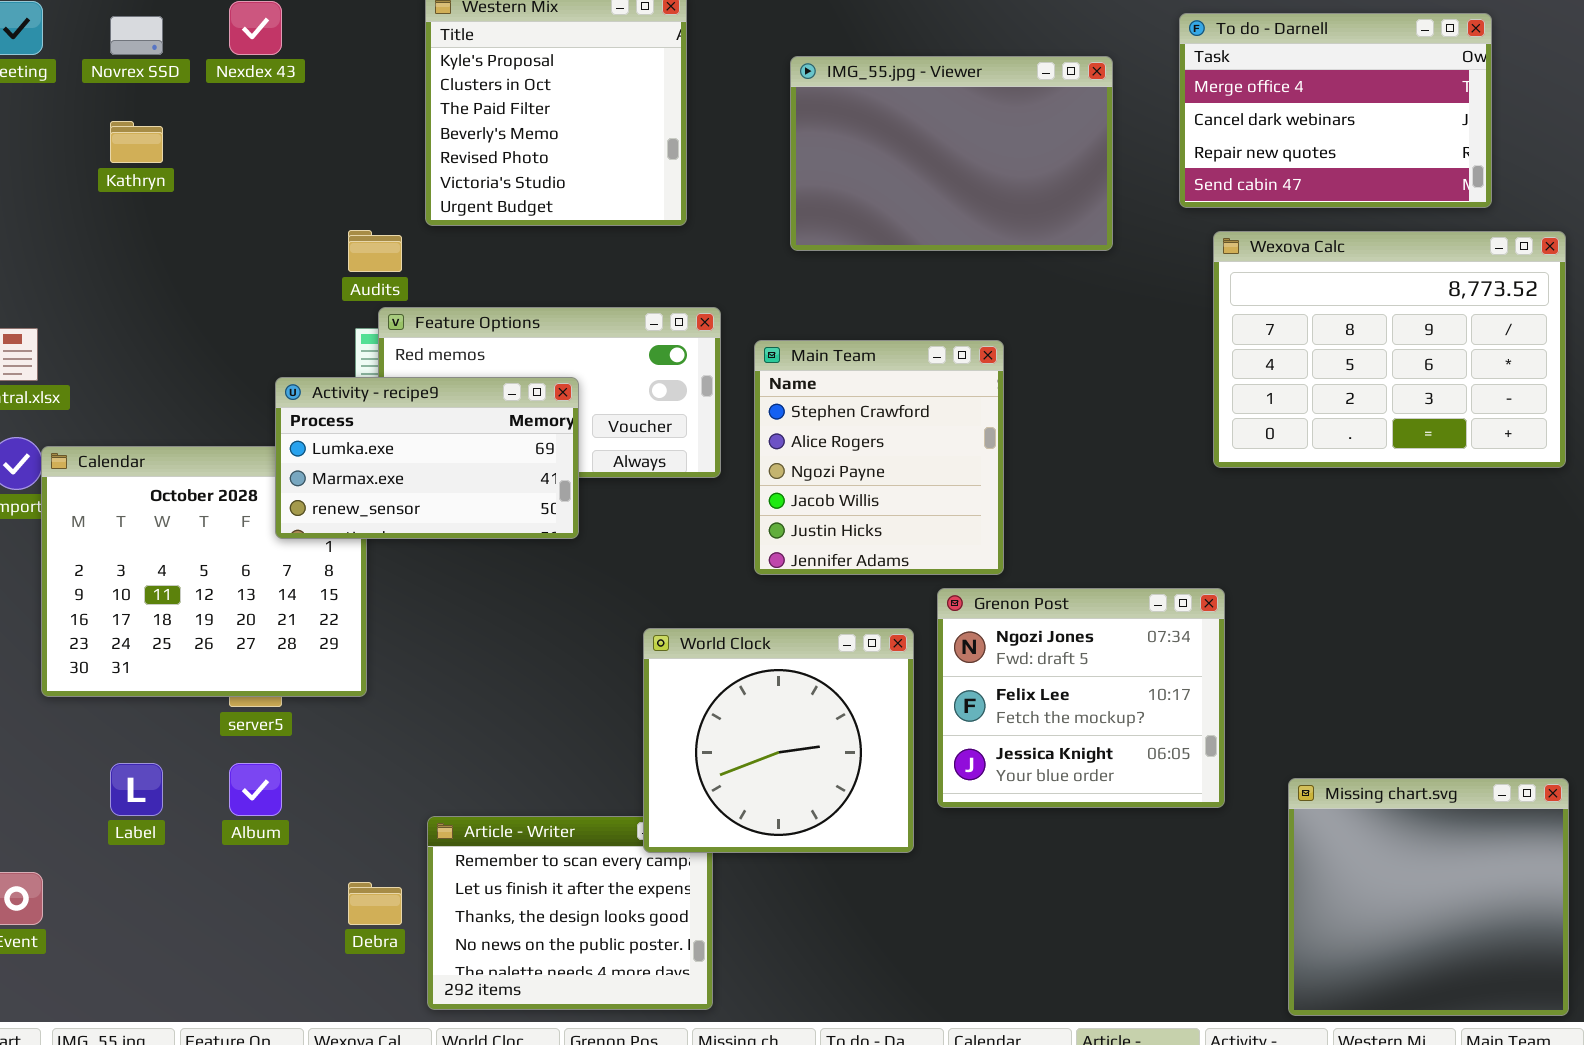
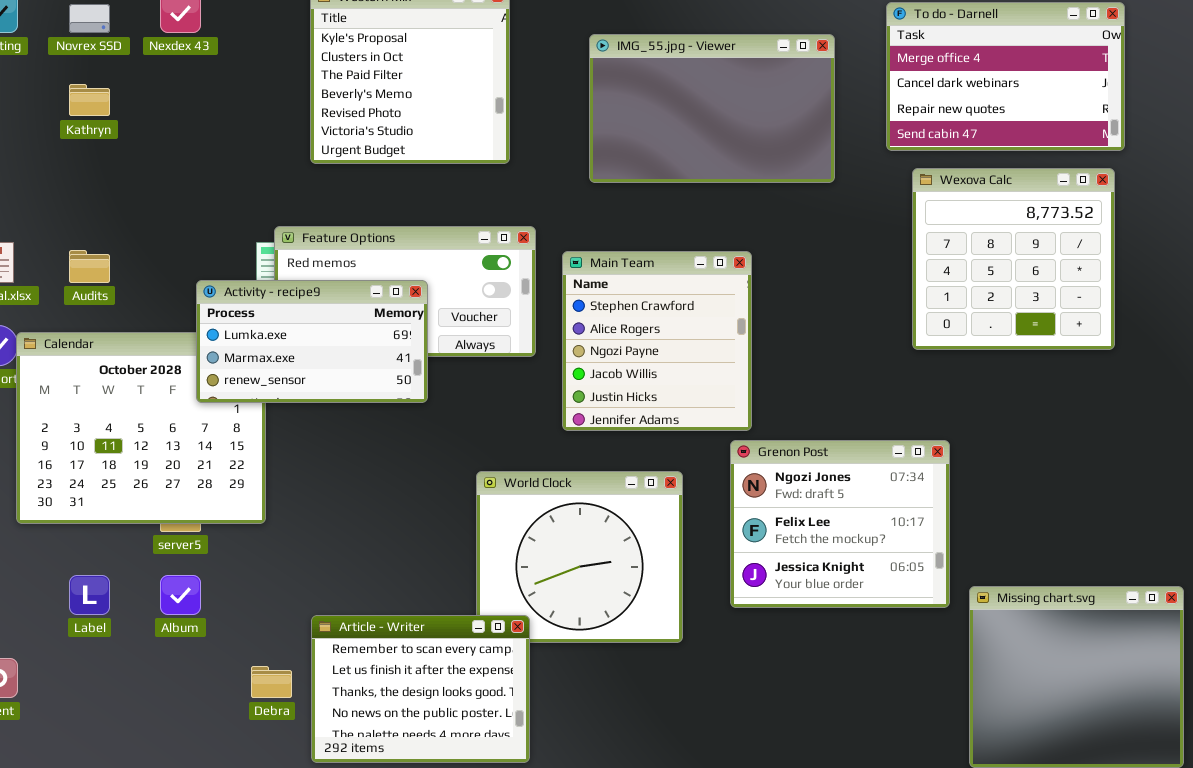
Audits: [348,230,402,272] -> [69,250,110,283], moved
Wexova Calc: [1213,231,1566,468] -> [912,168,1115,350], resized
Grenon Post: [937,588,1225,808] -> [730,440,950,608], moved
Article - Writer: [427,816,713,1010] -> [311,615,530,763], raised

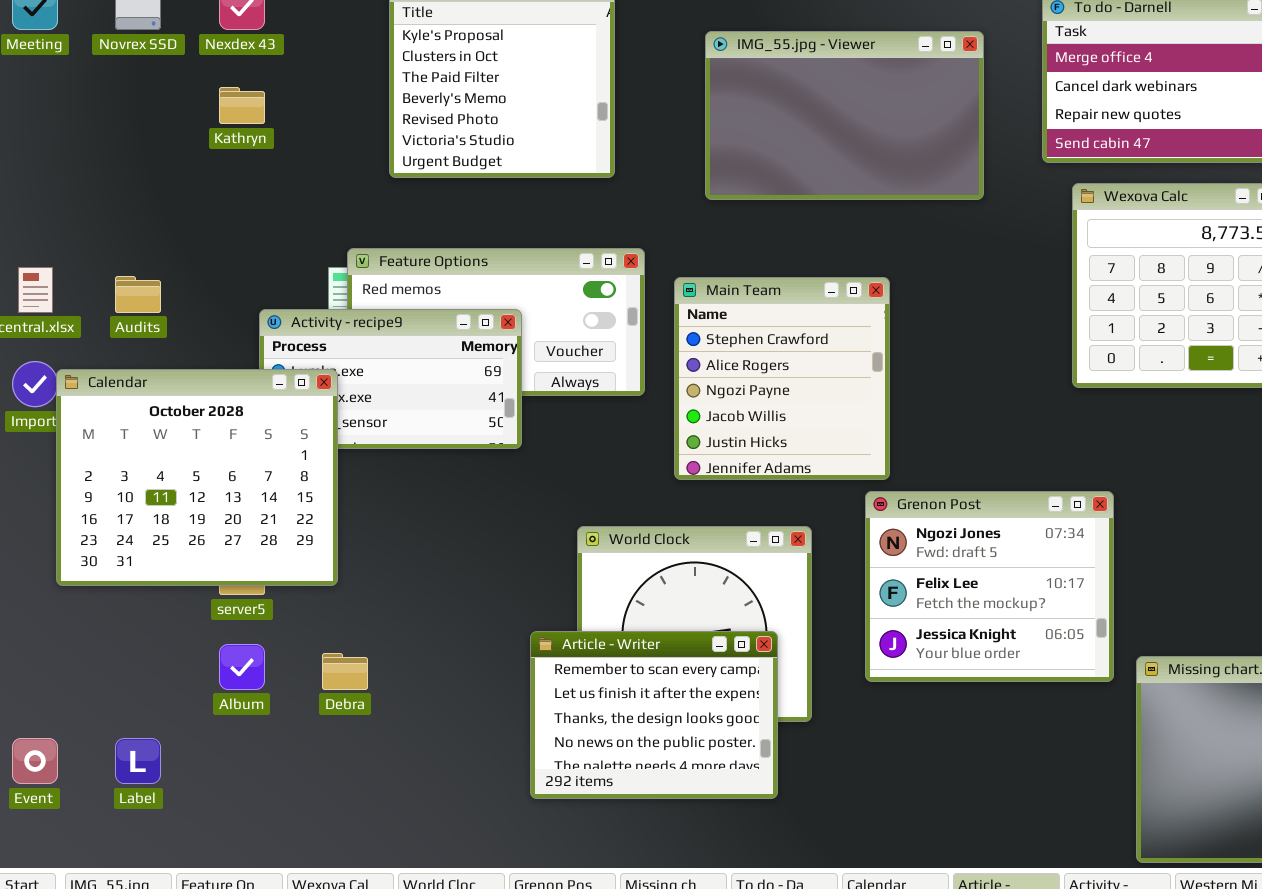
Kathryn: [69,84,110,116] -> [219,87,265,124], moved
Calendar: [16,332,266,524] -> [56,369,338,586], raised
Label: [69,575,110,615] -> [115,738,161,784], moved
Article - Writer: [311,615,530,763] -> [530,631,778,799], moved
Debra: [251,666,292,698] -> [322,653,368,690], moved

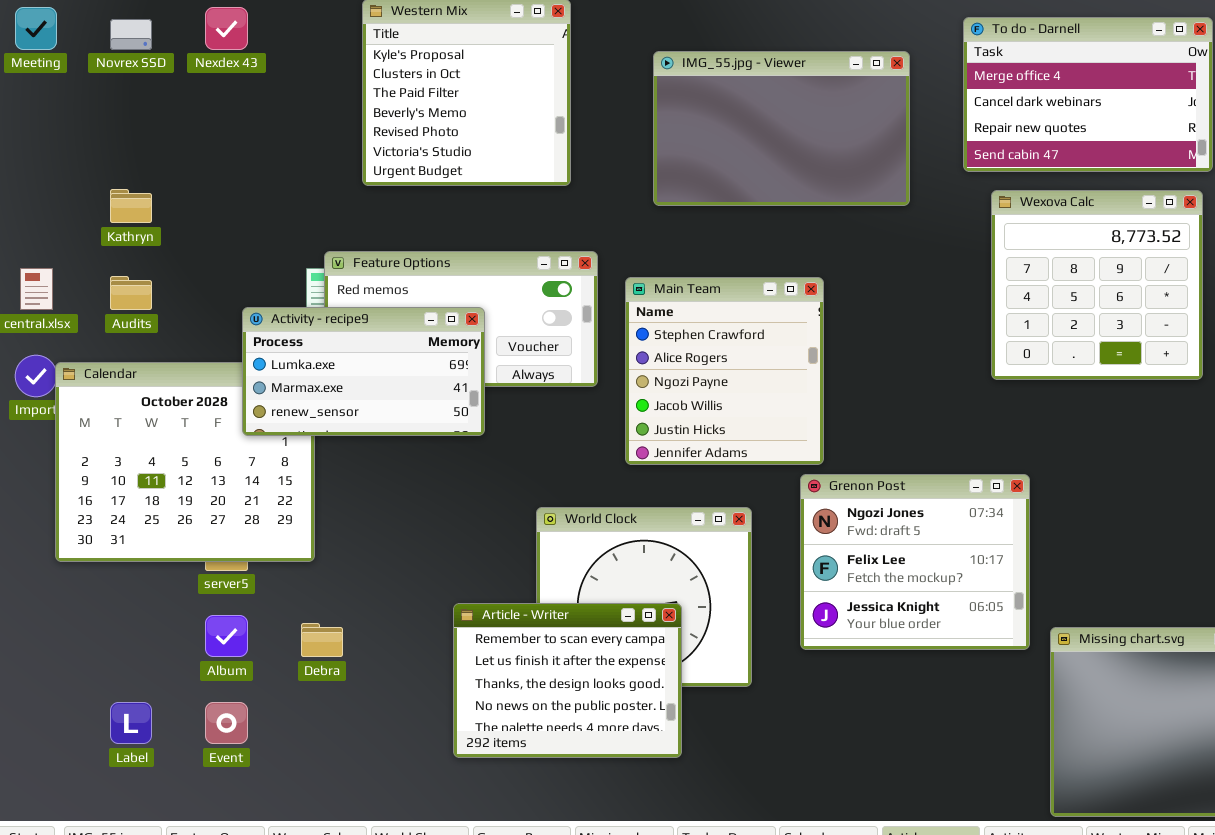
Kathryn: [219,87,265,124] -> [110,189,152,223], moved
Activity - recipe9: [259,309,522,449] -> [242,307,485,436], raised
Article - Writer: [530,631,778,799] -> [453,603,682,758], moved
Event: [12,738,58,784] -> [205,702,248,744], moved

